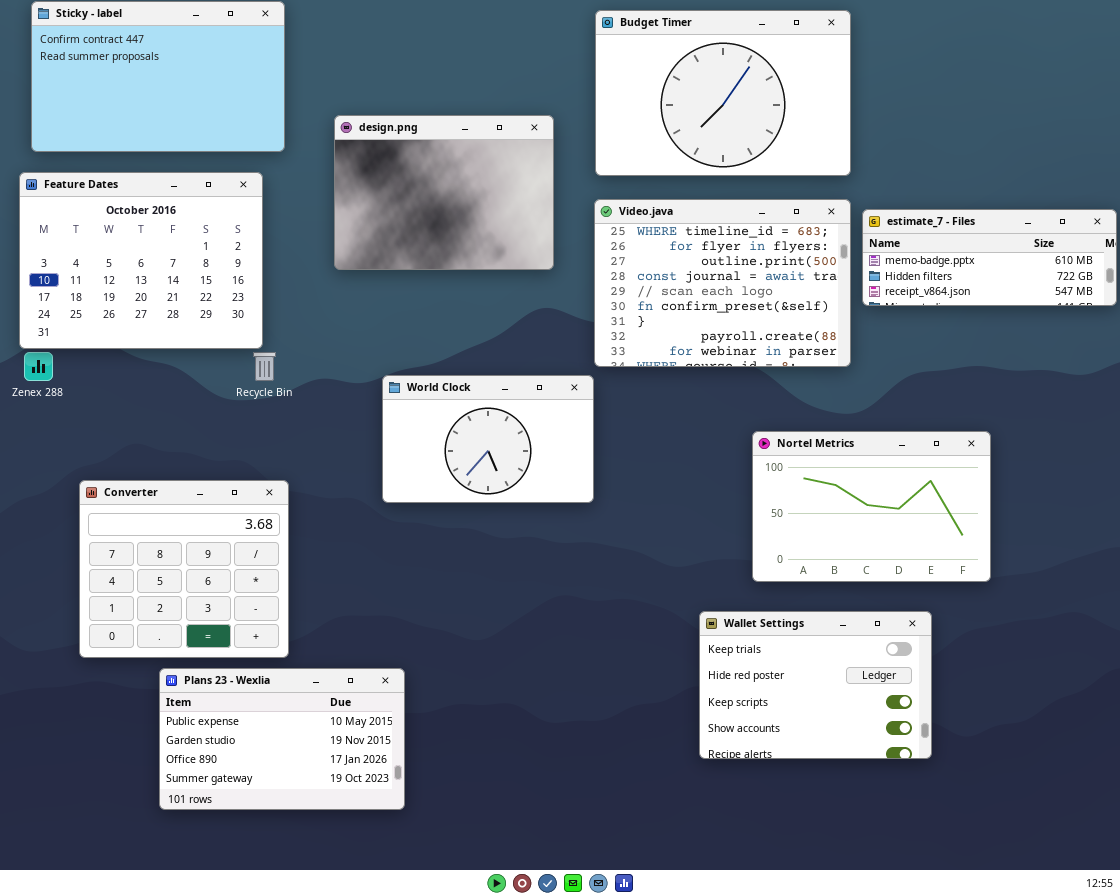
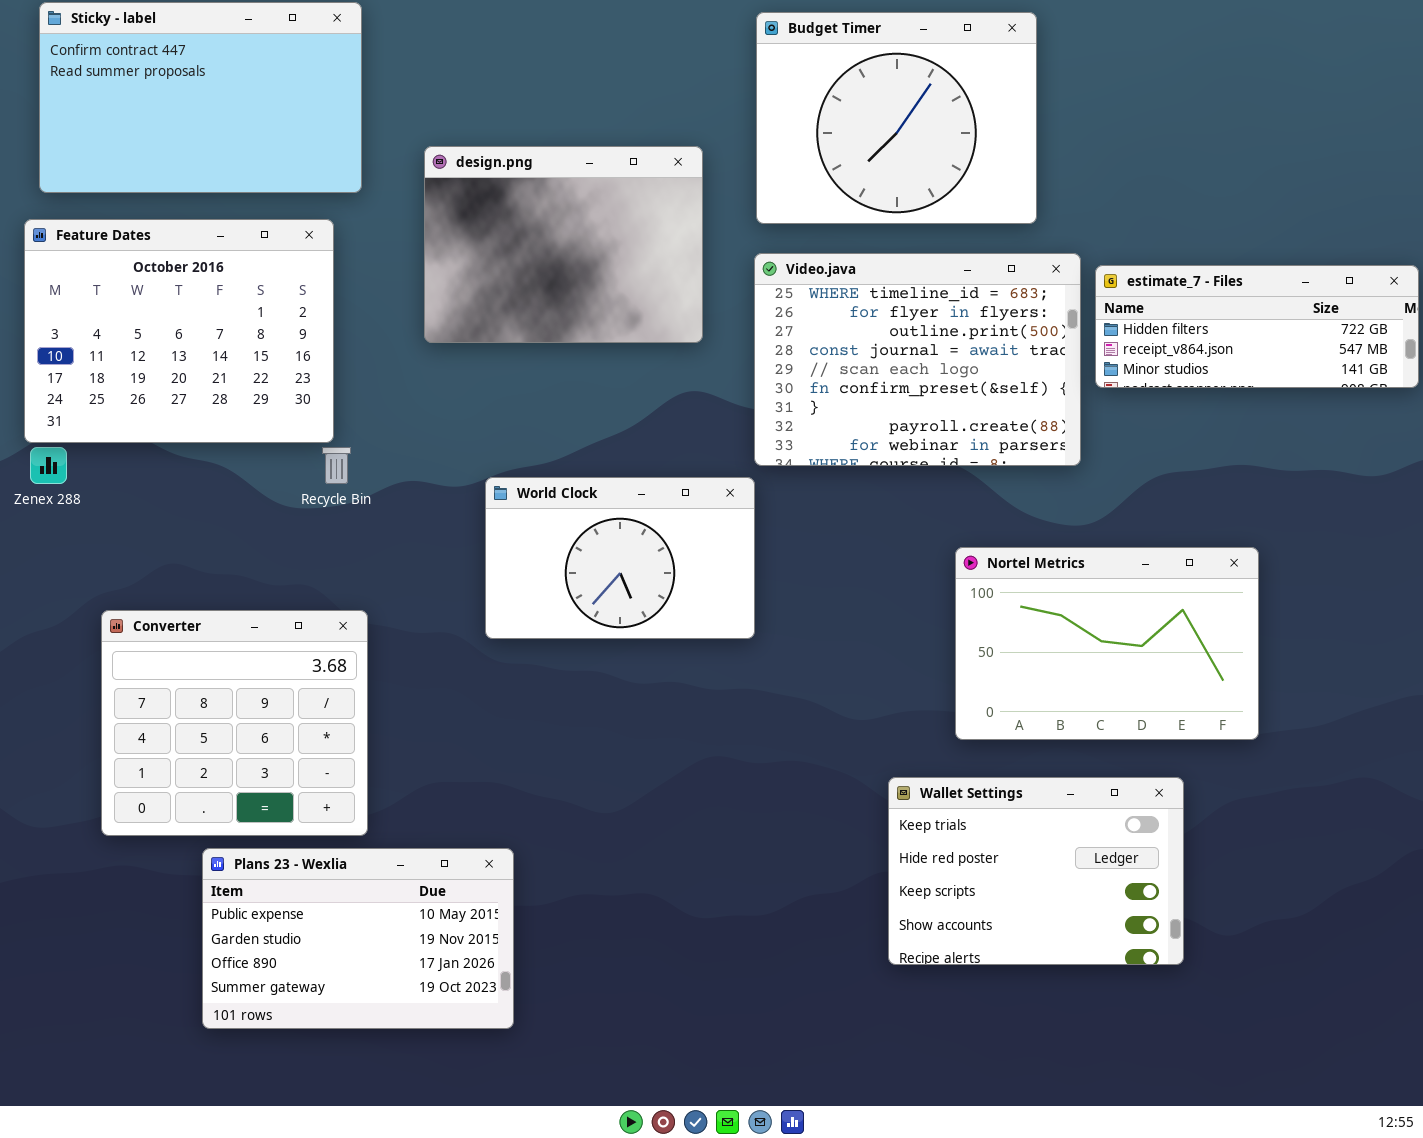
Budget Timer: [595,10,851,176] -> [756,12,1037,224], resized
estimate_7 - Files: [862,209,1117,306] -> [1095,265,1419,388], scrolled down 1 row

